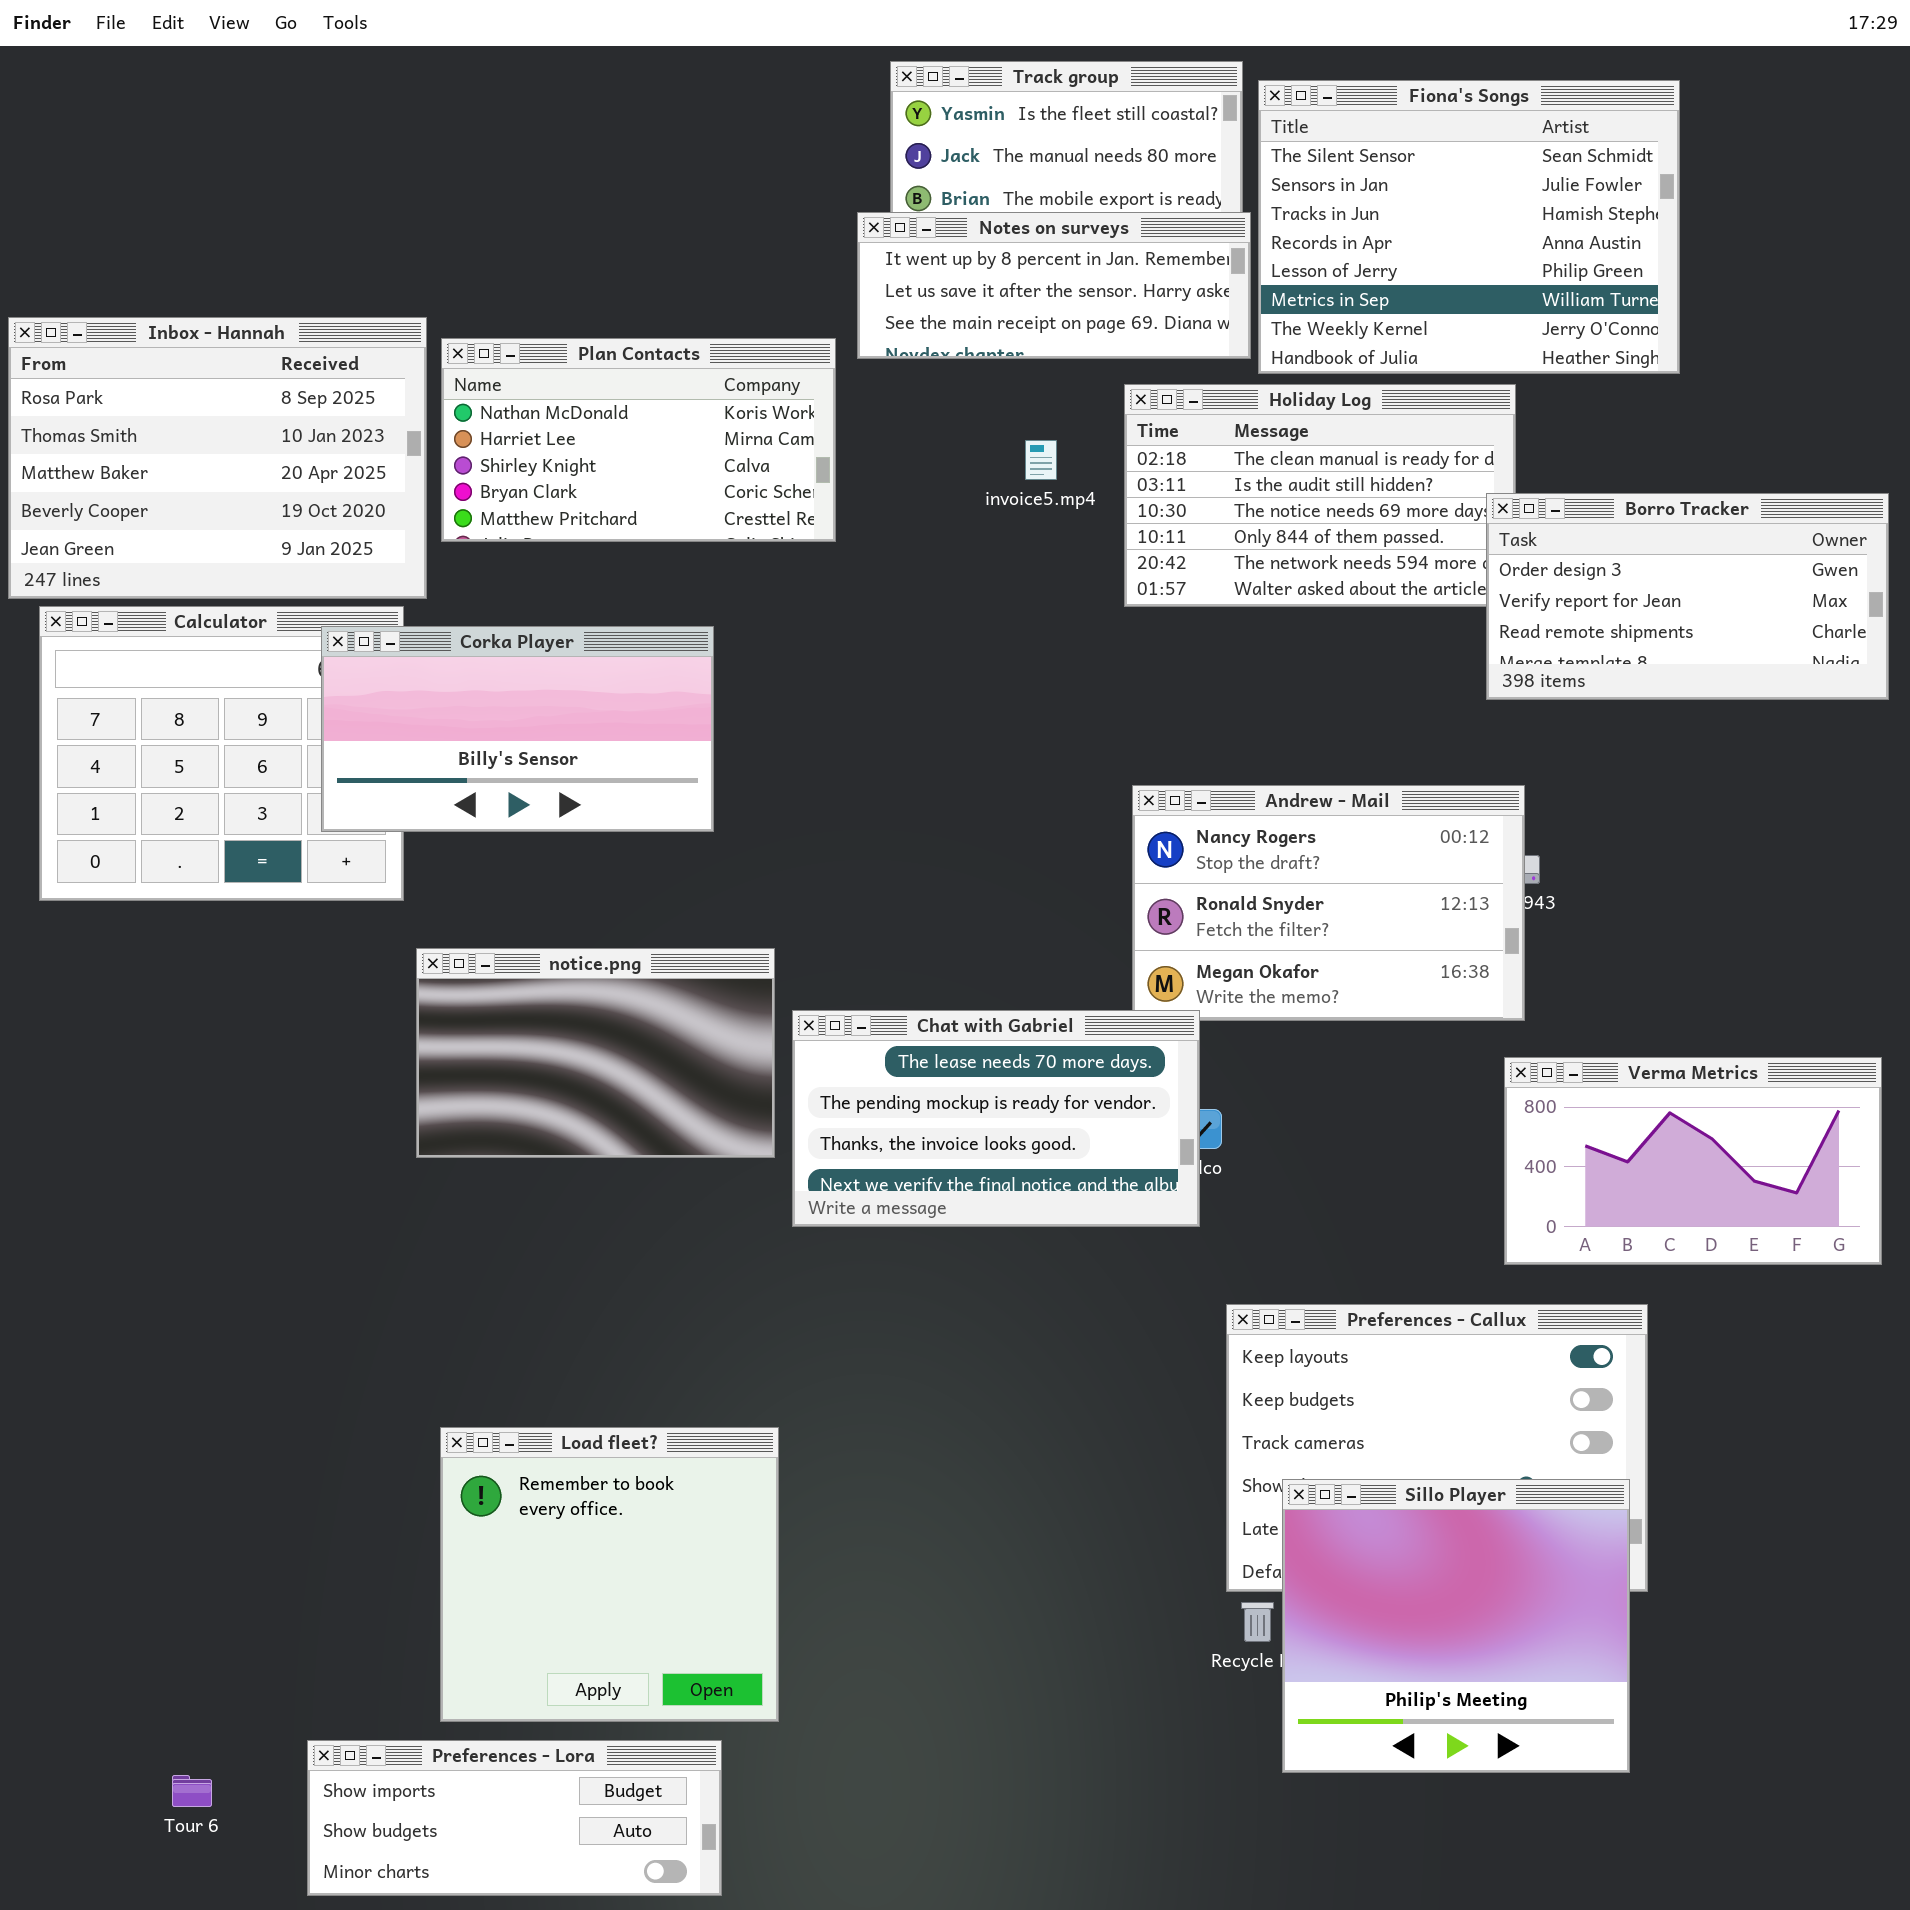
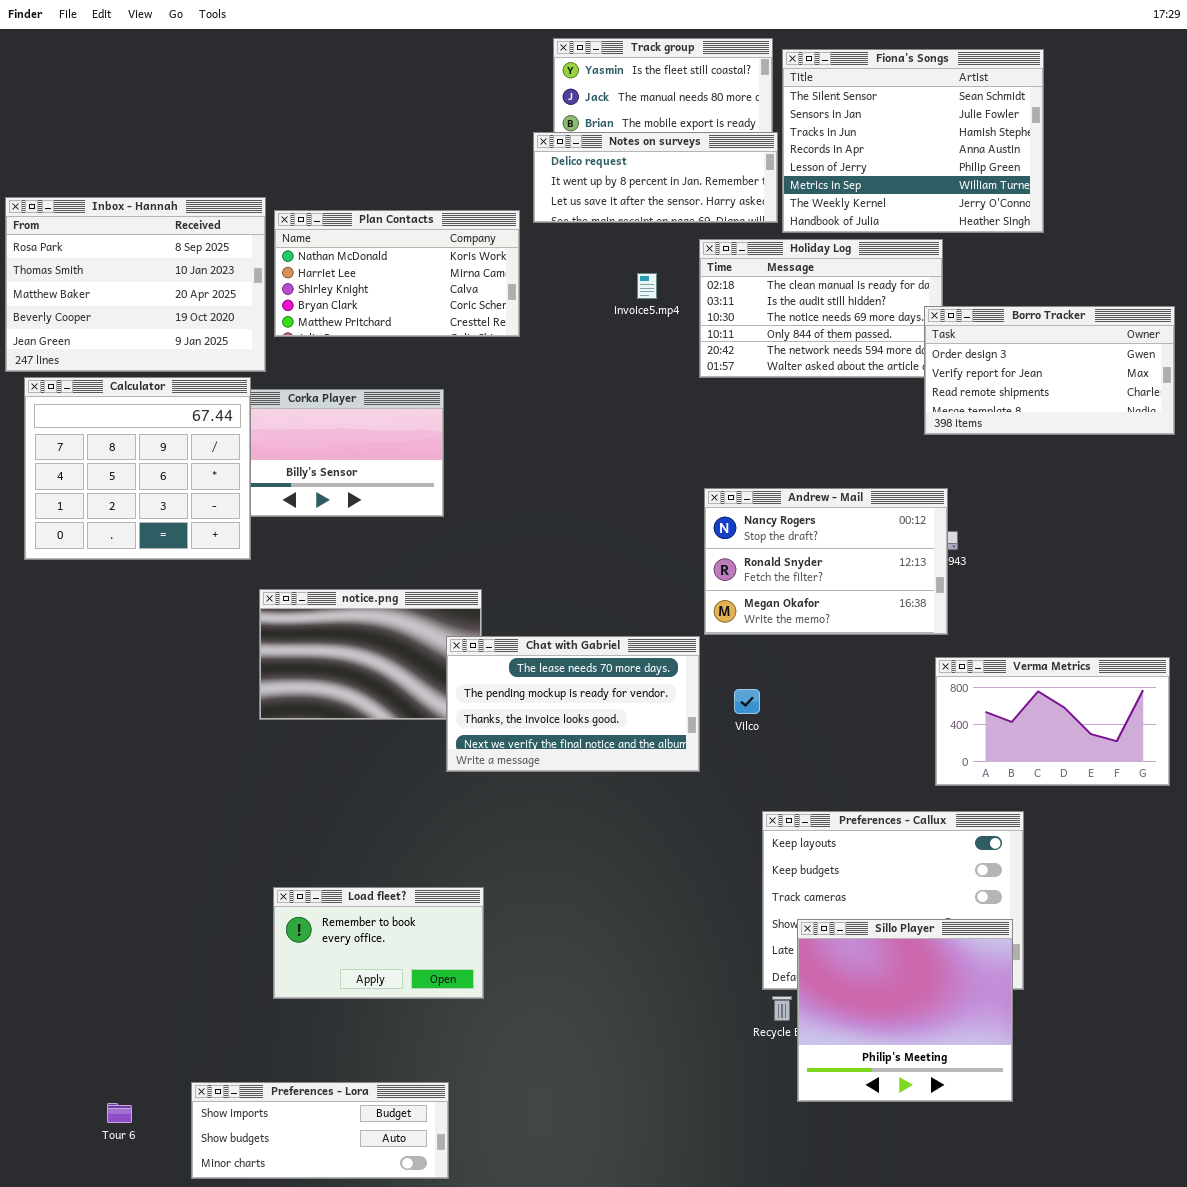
Notes on surveys: [857,212,1251,359] -> [533,132,778,223], scrolled up 1 row
Calculator: [39,606,404,901] -> [24,377,251,560], raised
Chat with Gabriel: [792,1010,1200,1227] -> [446,636,700,772], moved
Load fleet?: [440,1427,779,1722] -> [273,887,484,999], resized

